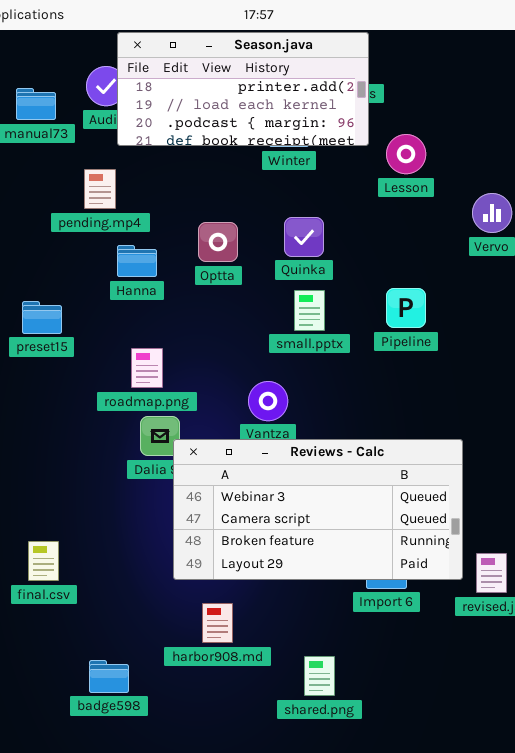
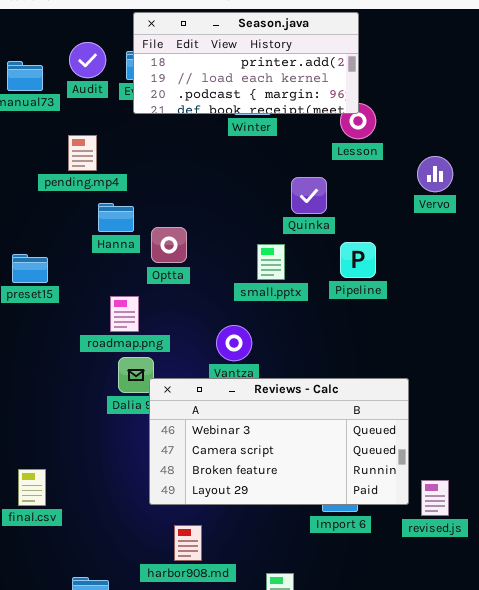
Season.java: [117,32,369,146] -> [133,12,359,114], moved
Quinka: [284,217,324,257] -> [291,177,327,214], moved
Optta: [198,222,238,262] -> [151,227,187,263], moved

